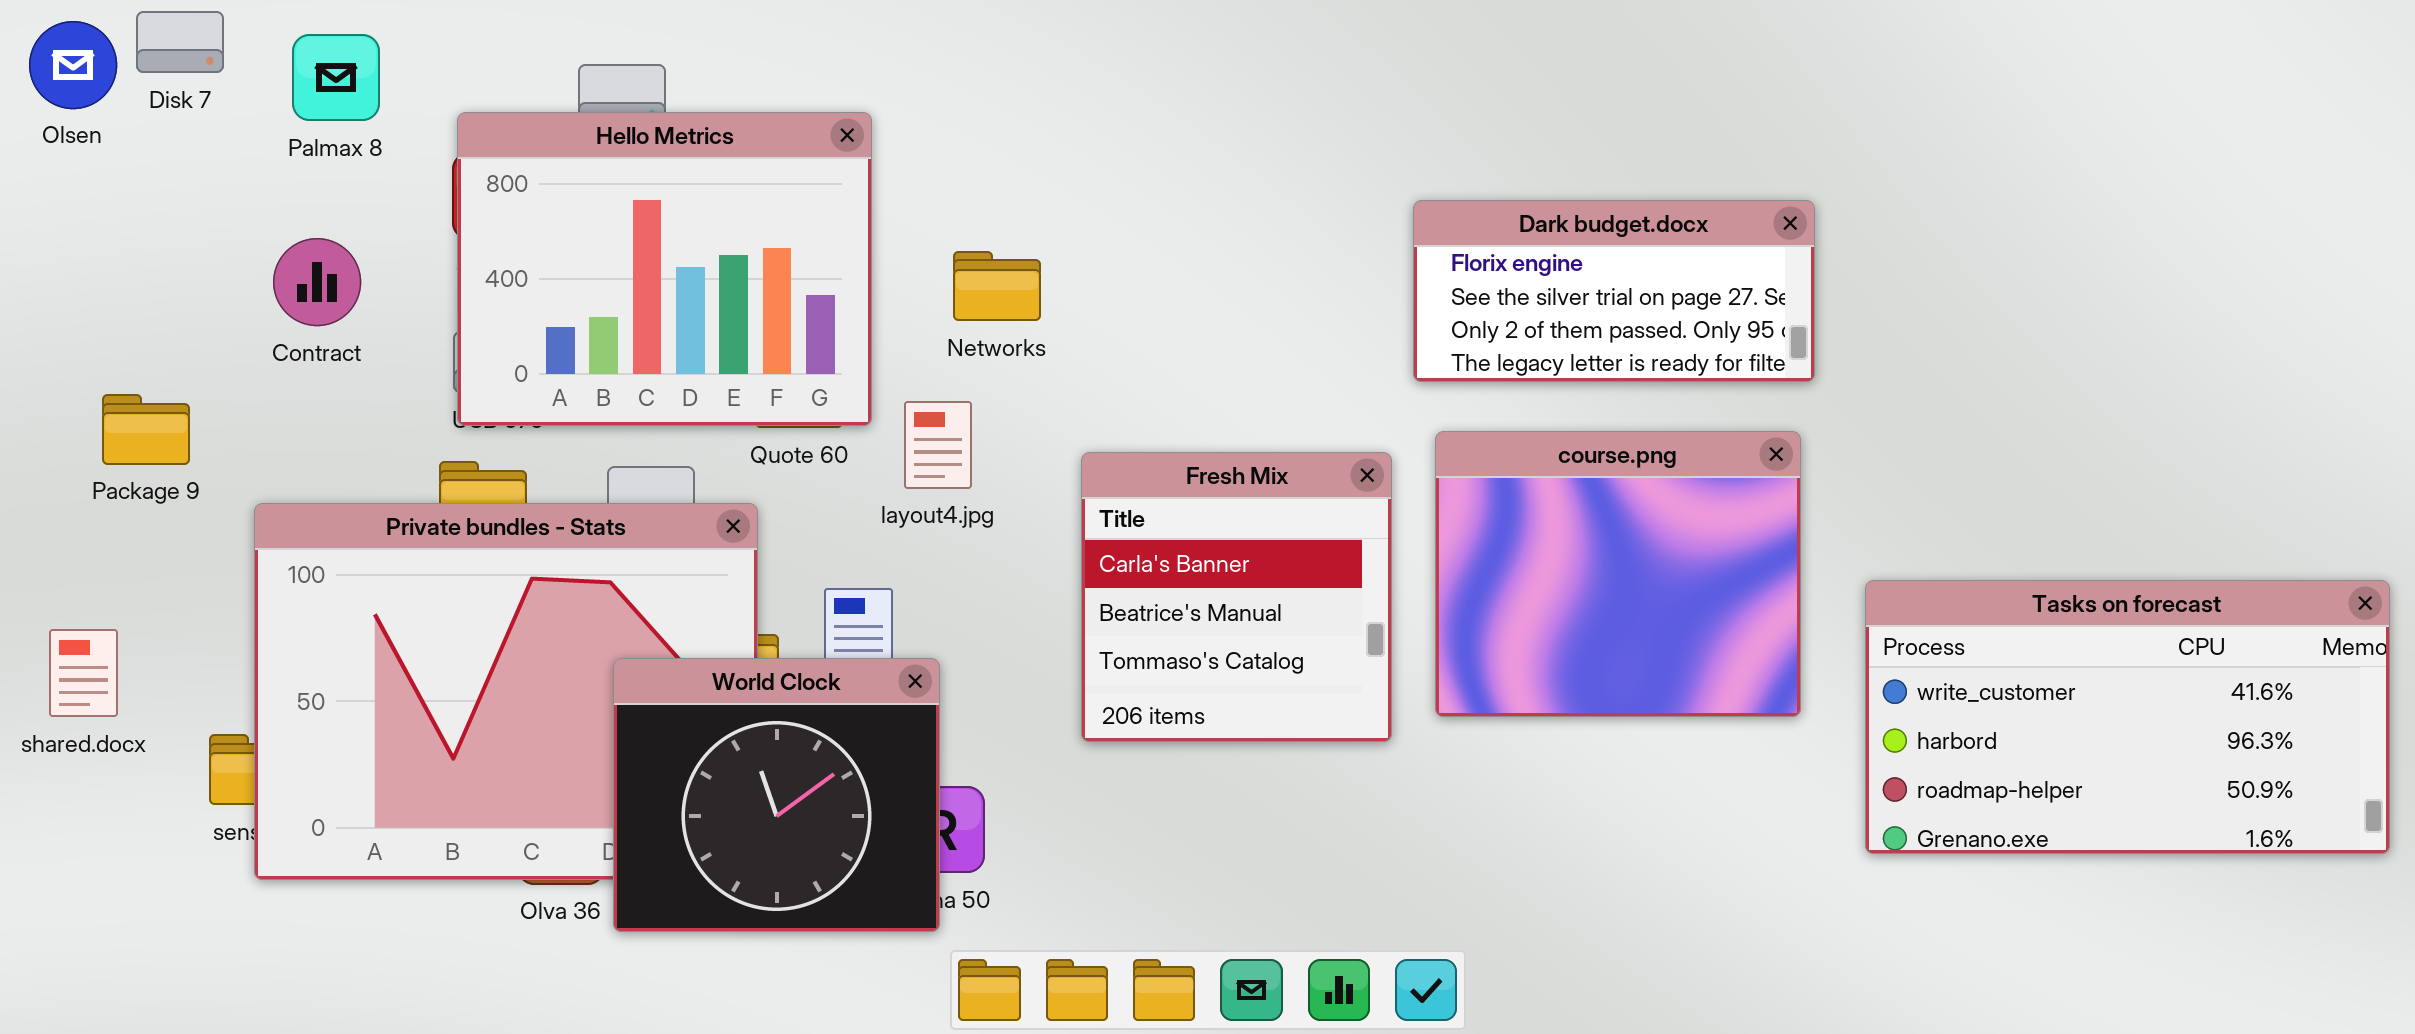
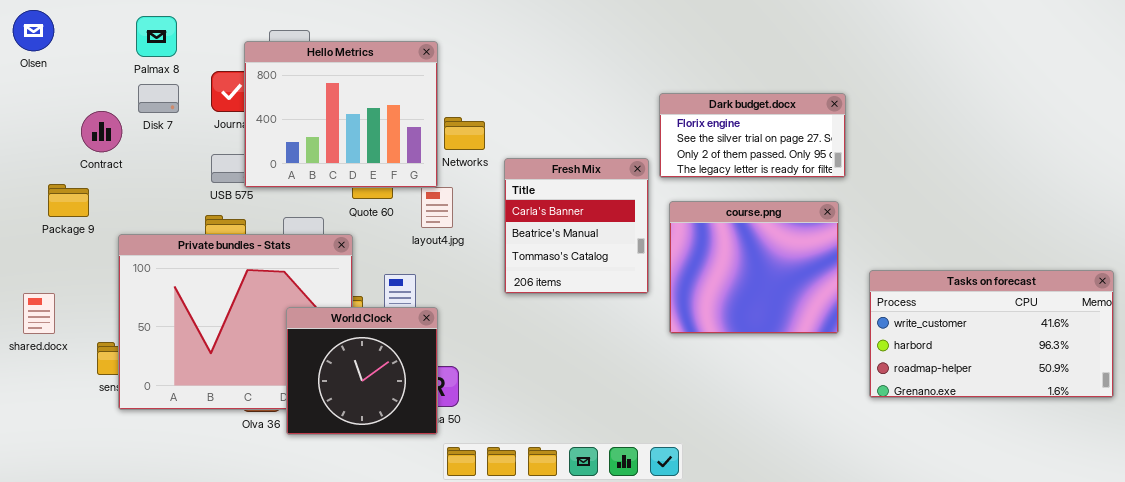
Disk 7: [136,11,224,73] -> [138,84,179,113], moved
Hello Metrics: [457,112,872,426] -> [244,41,438,188], moved
Contract: [273,238,361,326] -> [81,111,122,152], moved
Fresh Mix: [1081,452,1392,742] -> [504,158,649,294], moved

